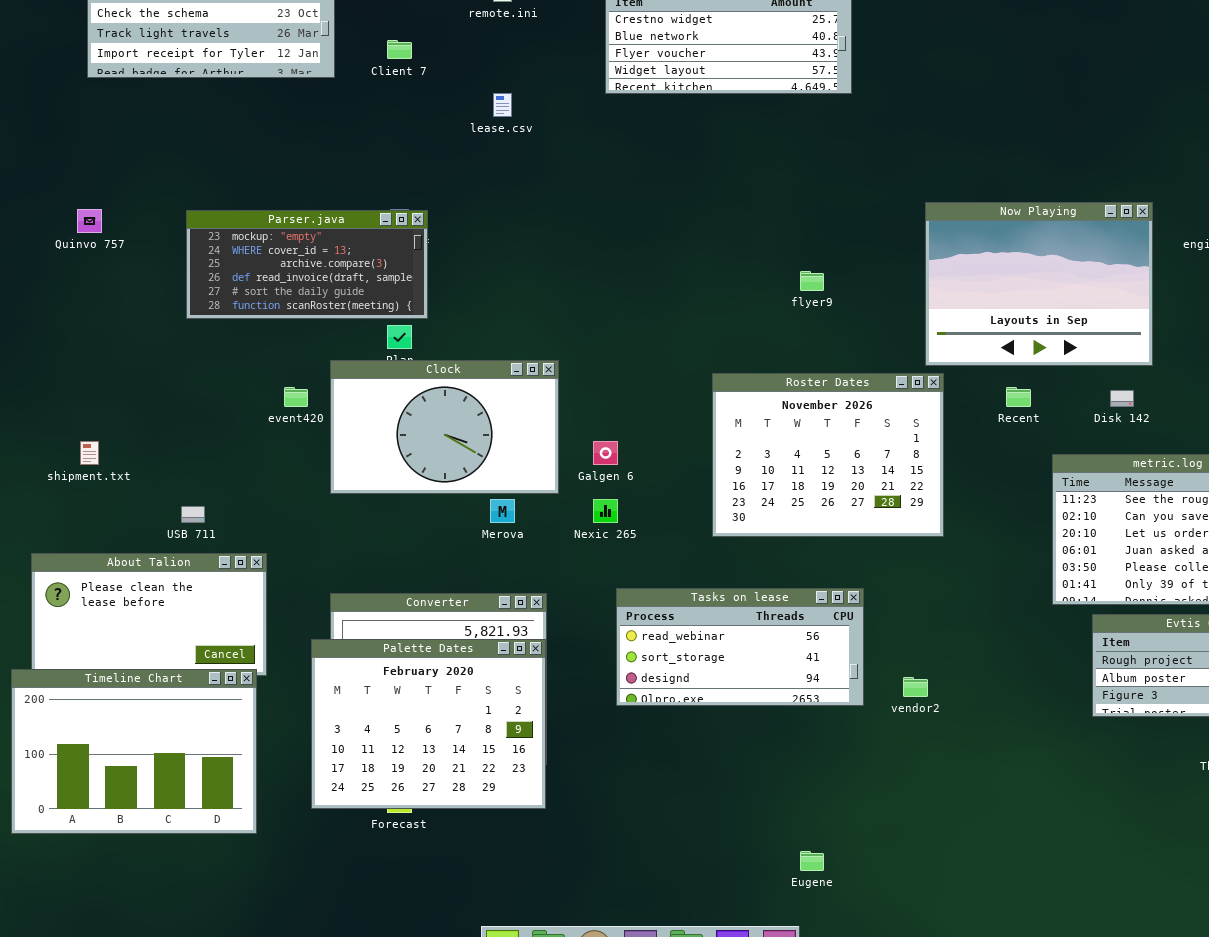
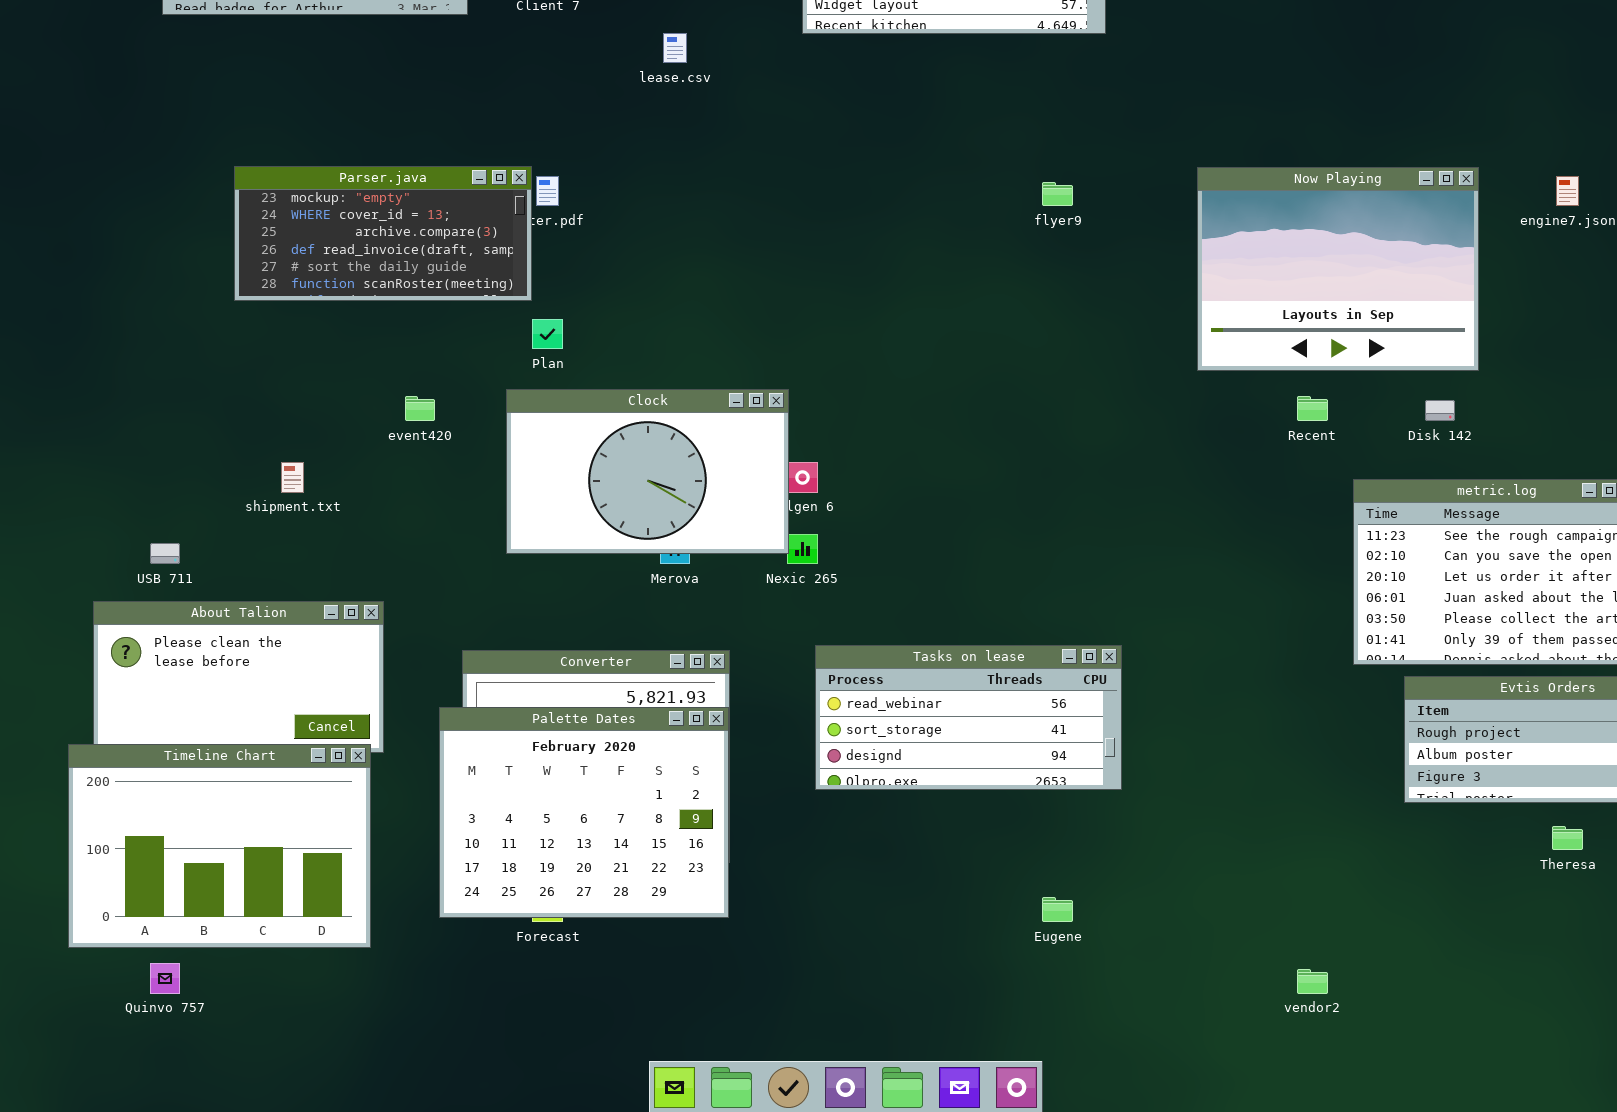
Quinvo 757: [77,209,102,233] -> [150,963,180,994], moved
Parser.java: [186,210,428,319] -> [234,166,532,301], moved
flyer9: [800,271,824,291] -> [1042,182,1073,206], moved
Clock: [330,360,559,494] -> [506,389,789,554], moved
Roster Dates: [712,373,944,537] -> none, closed
shipment.txt: [80,441,99,465] -> [281,462,304,493], moved
USB 711: [181,506,205,523] -> [150,543,180,564], moved
vendor2: [903,677,928,697] -> [1297,969,1328,994], moved
Eugene: [800,851,824,871] -> [1042,897,1073,922], moved

